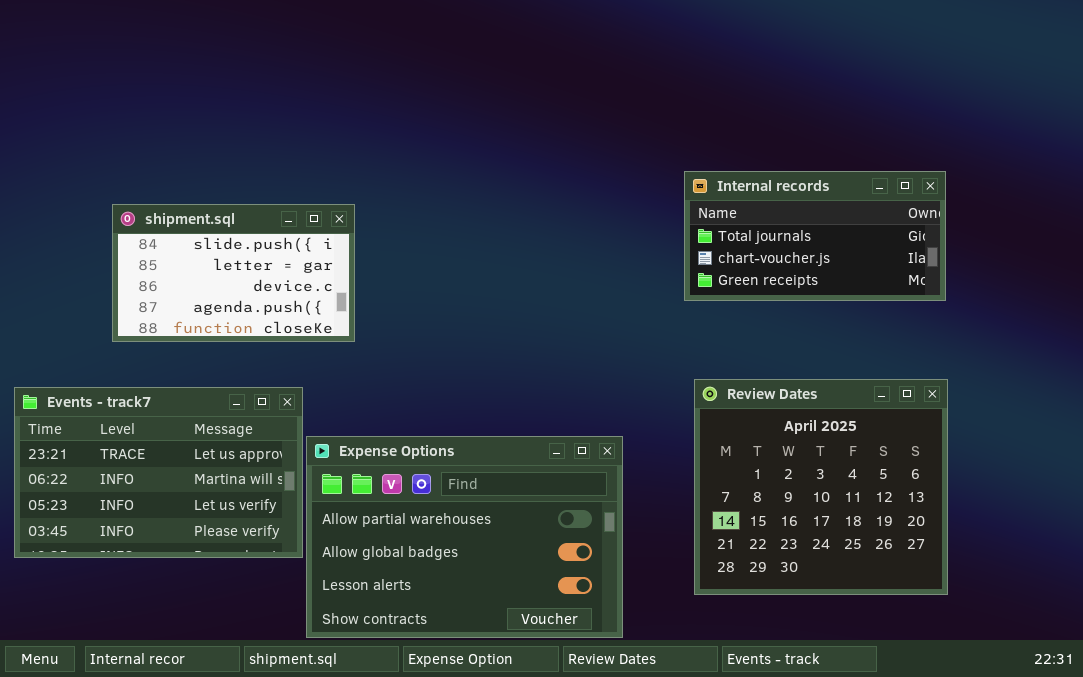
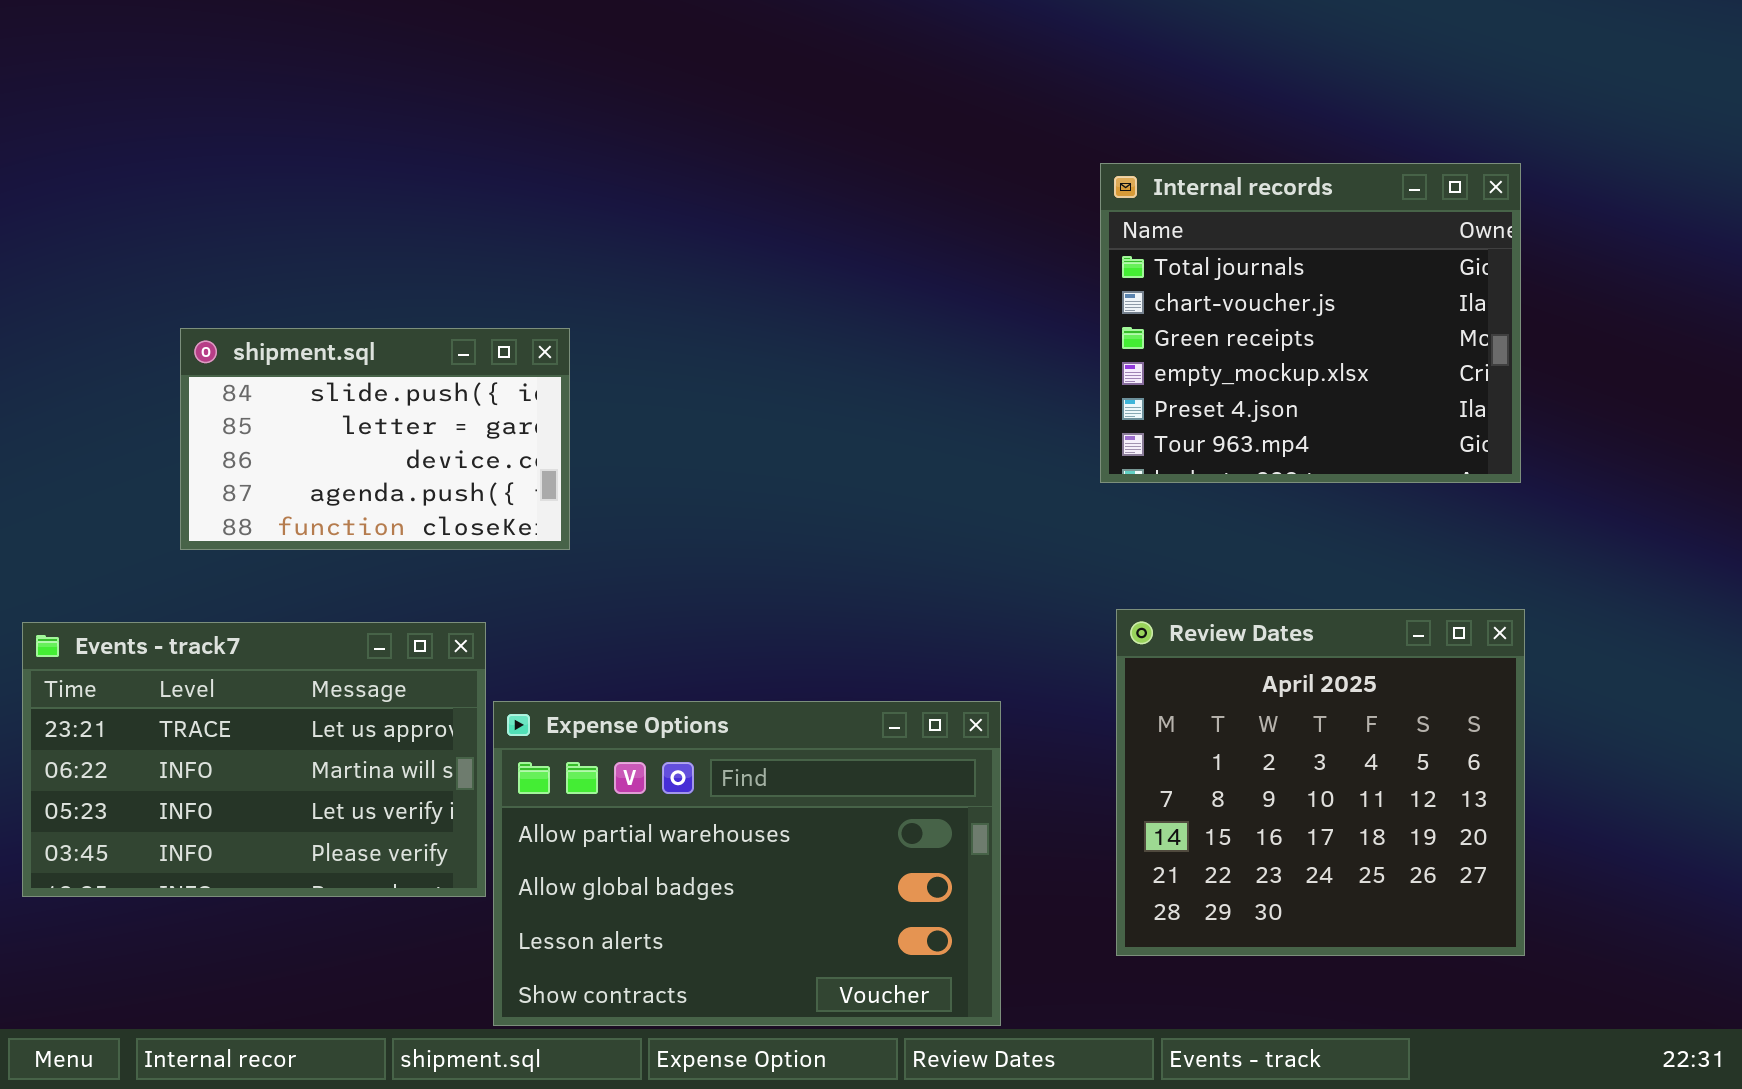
Internal records: [684,171,946,301] -> [1100,163,1521,483], resized

